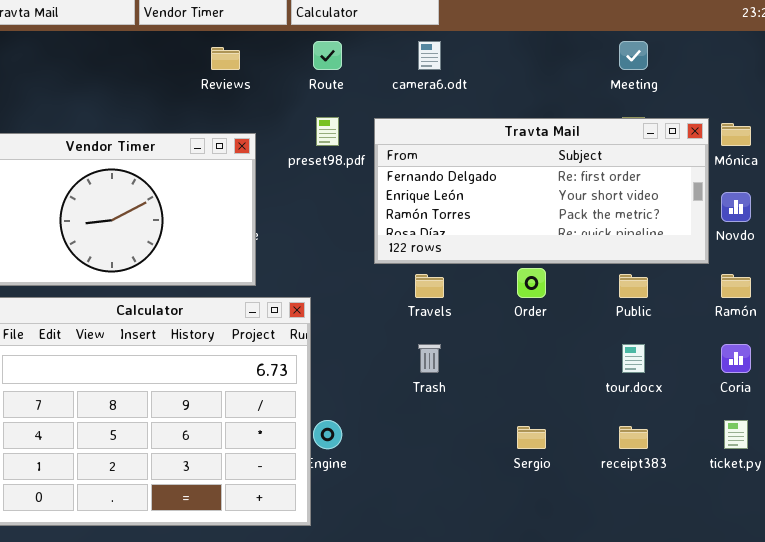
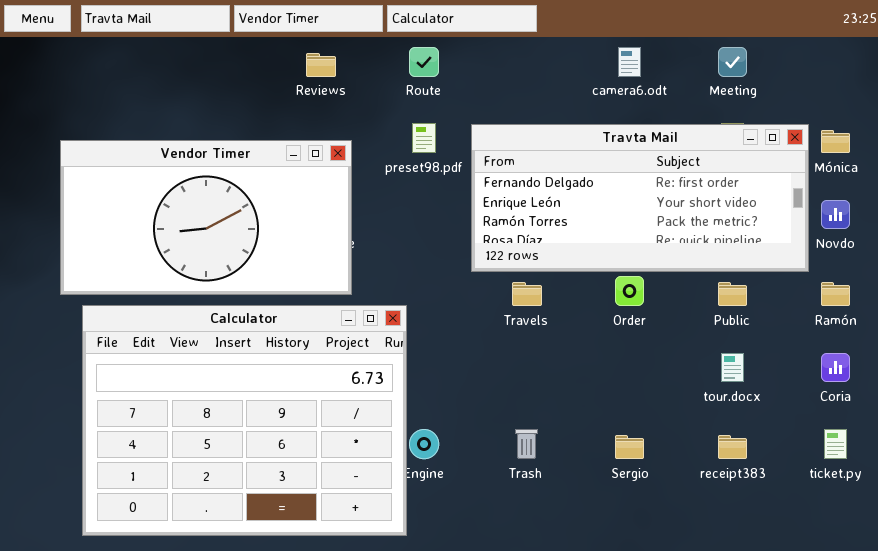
camera6.odt: [418,41,441,70] -> [618,47,641,77], moved
Trash: [418,344,441,373] -> [515,429,538,459], moved

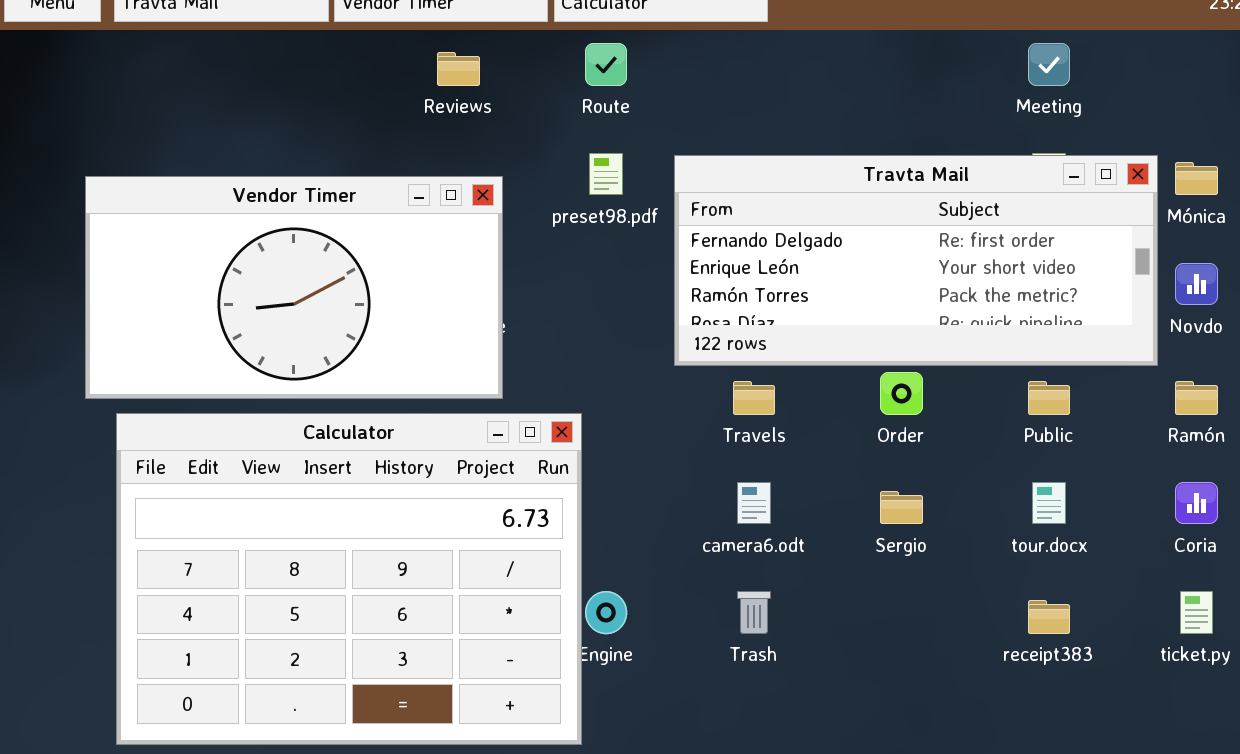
camera6.odt: [618,47,641,77] -> [737,482,771,524], moved
Sergio: [615,435,644,459] -> [880,491,923,524], moved

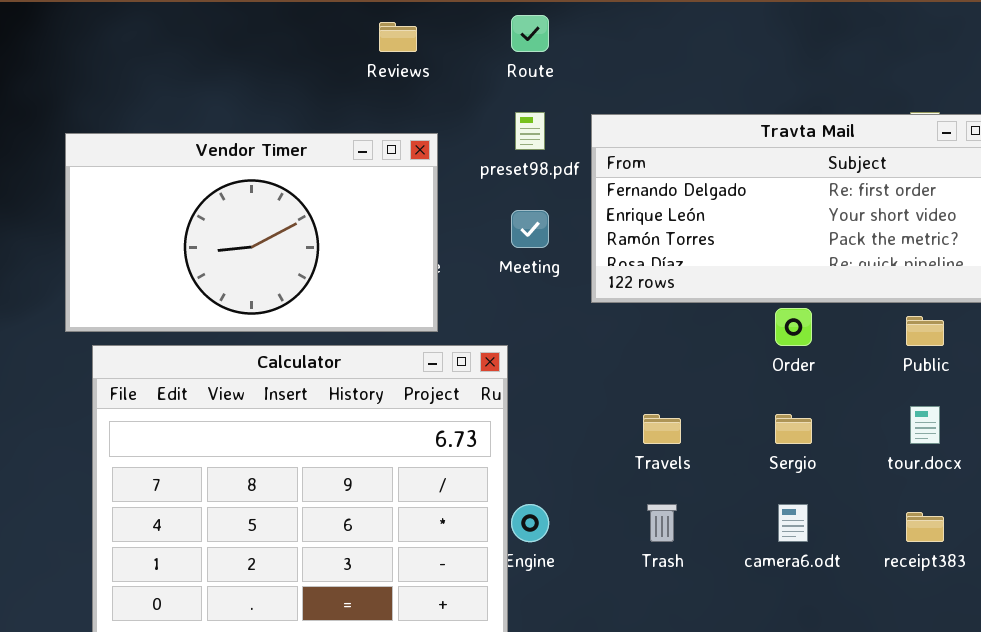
Meeting: [1028,43,1070,86] -> [511,210,549,248], moved
Travels: [733,381,775,415] -> [643,414,681,444], moved
camera6.odt: [737,482,771,524] -> [778,504,808,542], moved

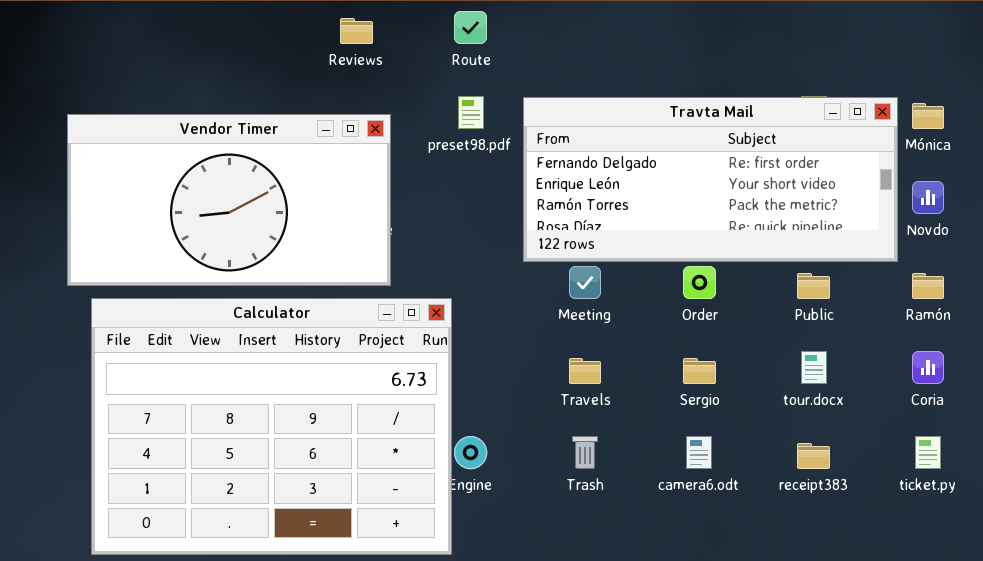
Meeting: [511,210,549,248] -> [569,266,601,299], moved

